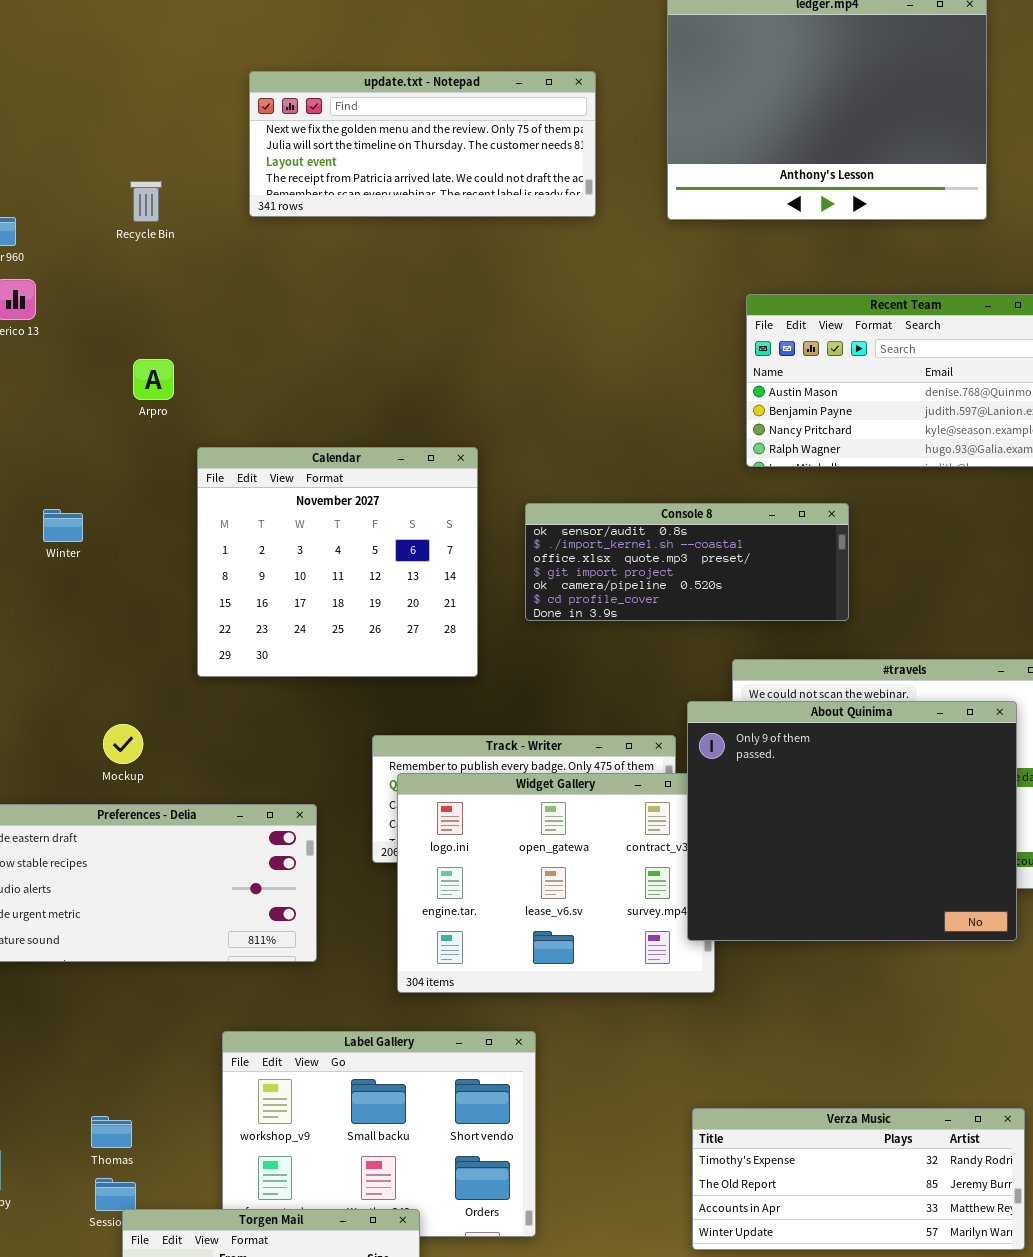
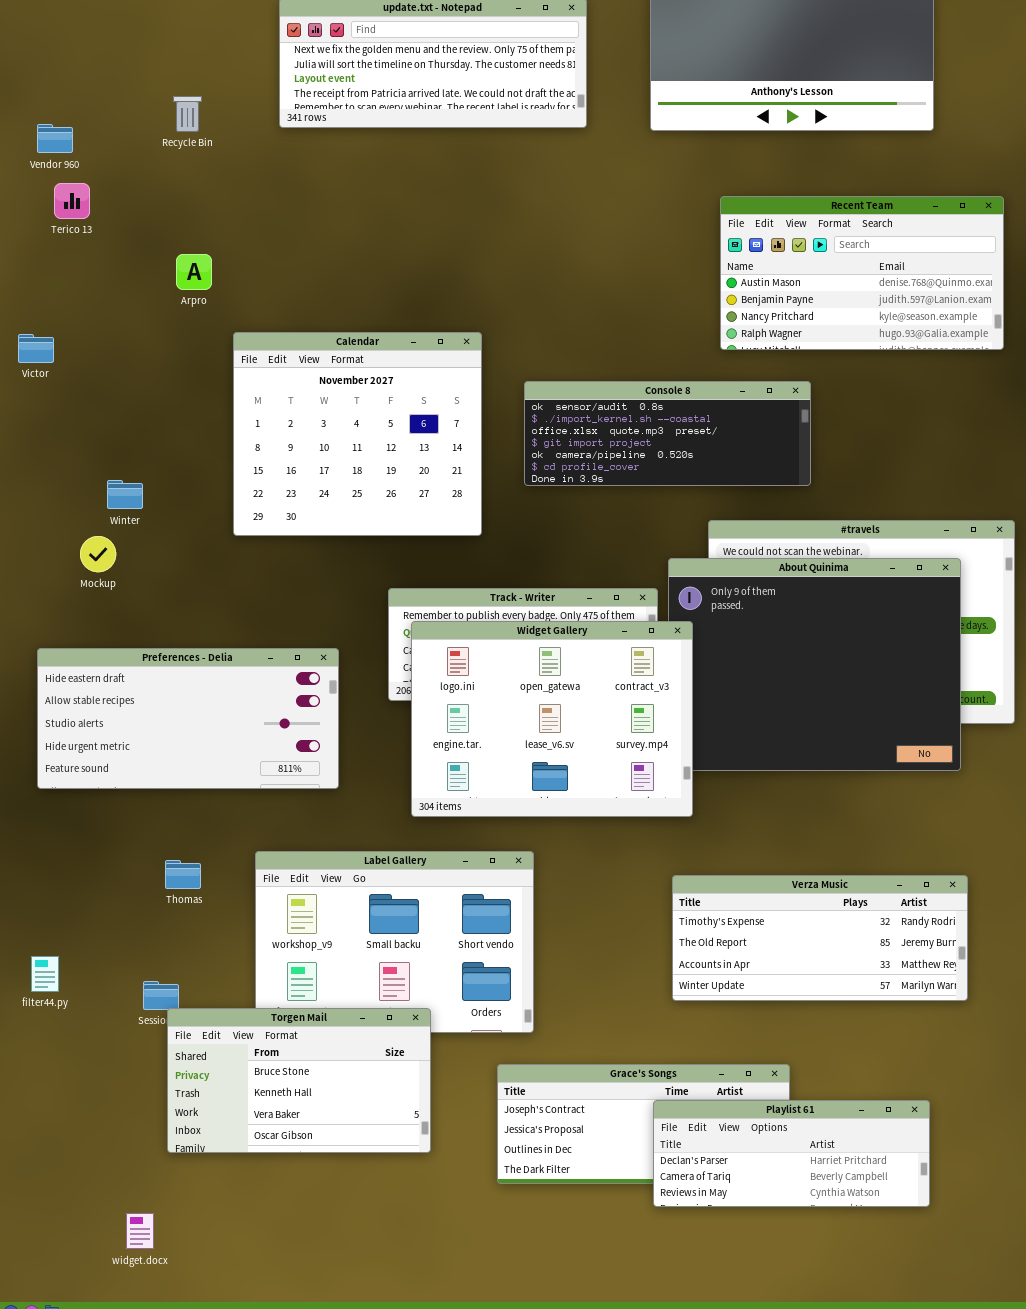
Winter: [43,509,83,542] -> [107,480,143,509], moved
Mockup: [103,724,143,764] -> [80,536,116,572], moved
Widget Gallery: [397,773,715,993] -> [411,621,693,817], raised
Verza Music: [692,1108,1025,1250] -> [672,875,968,1001], moved
Thomas: [91,1116,132,1148] -> [165,860,201,889], moved

